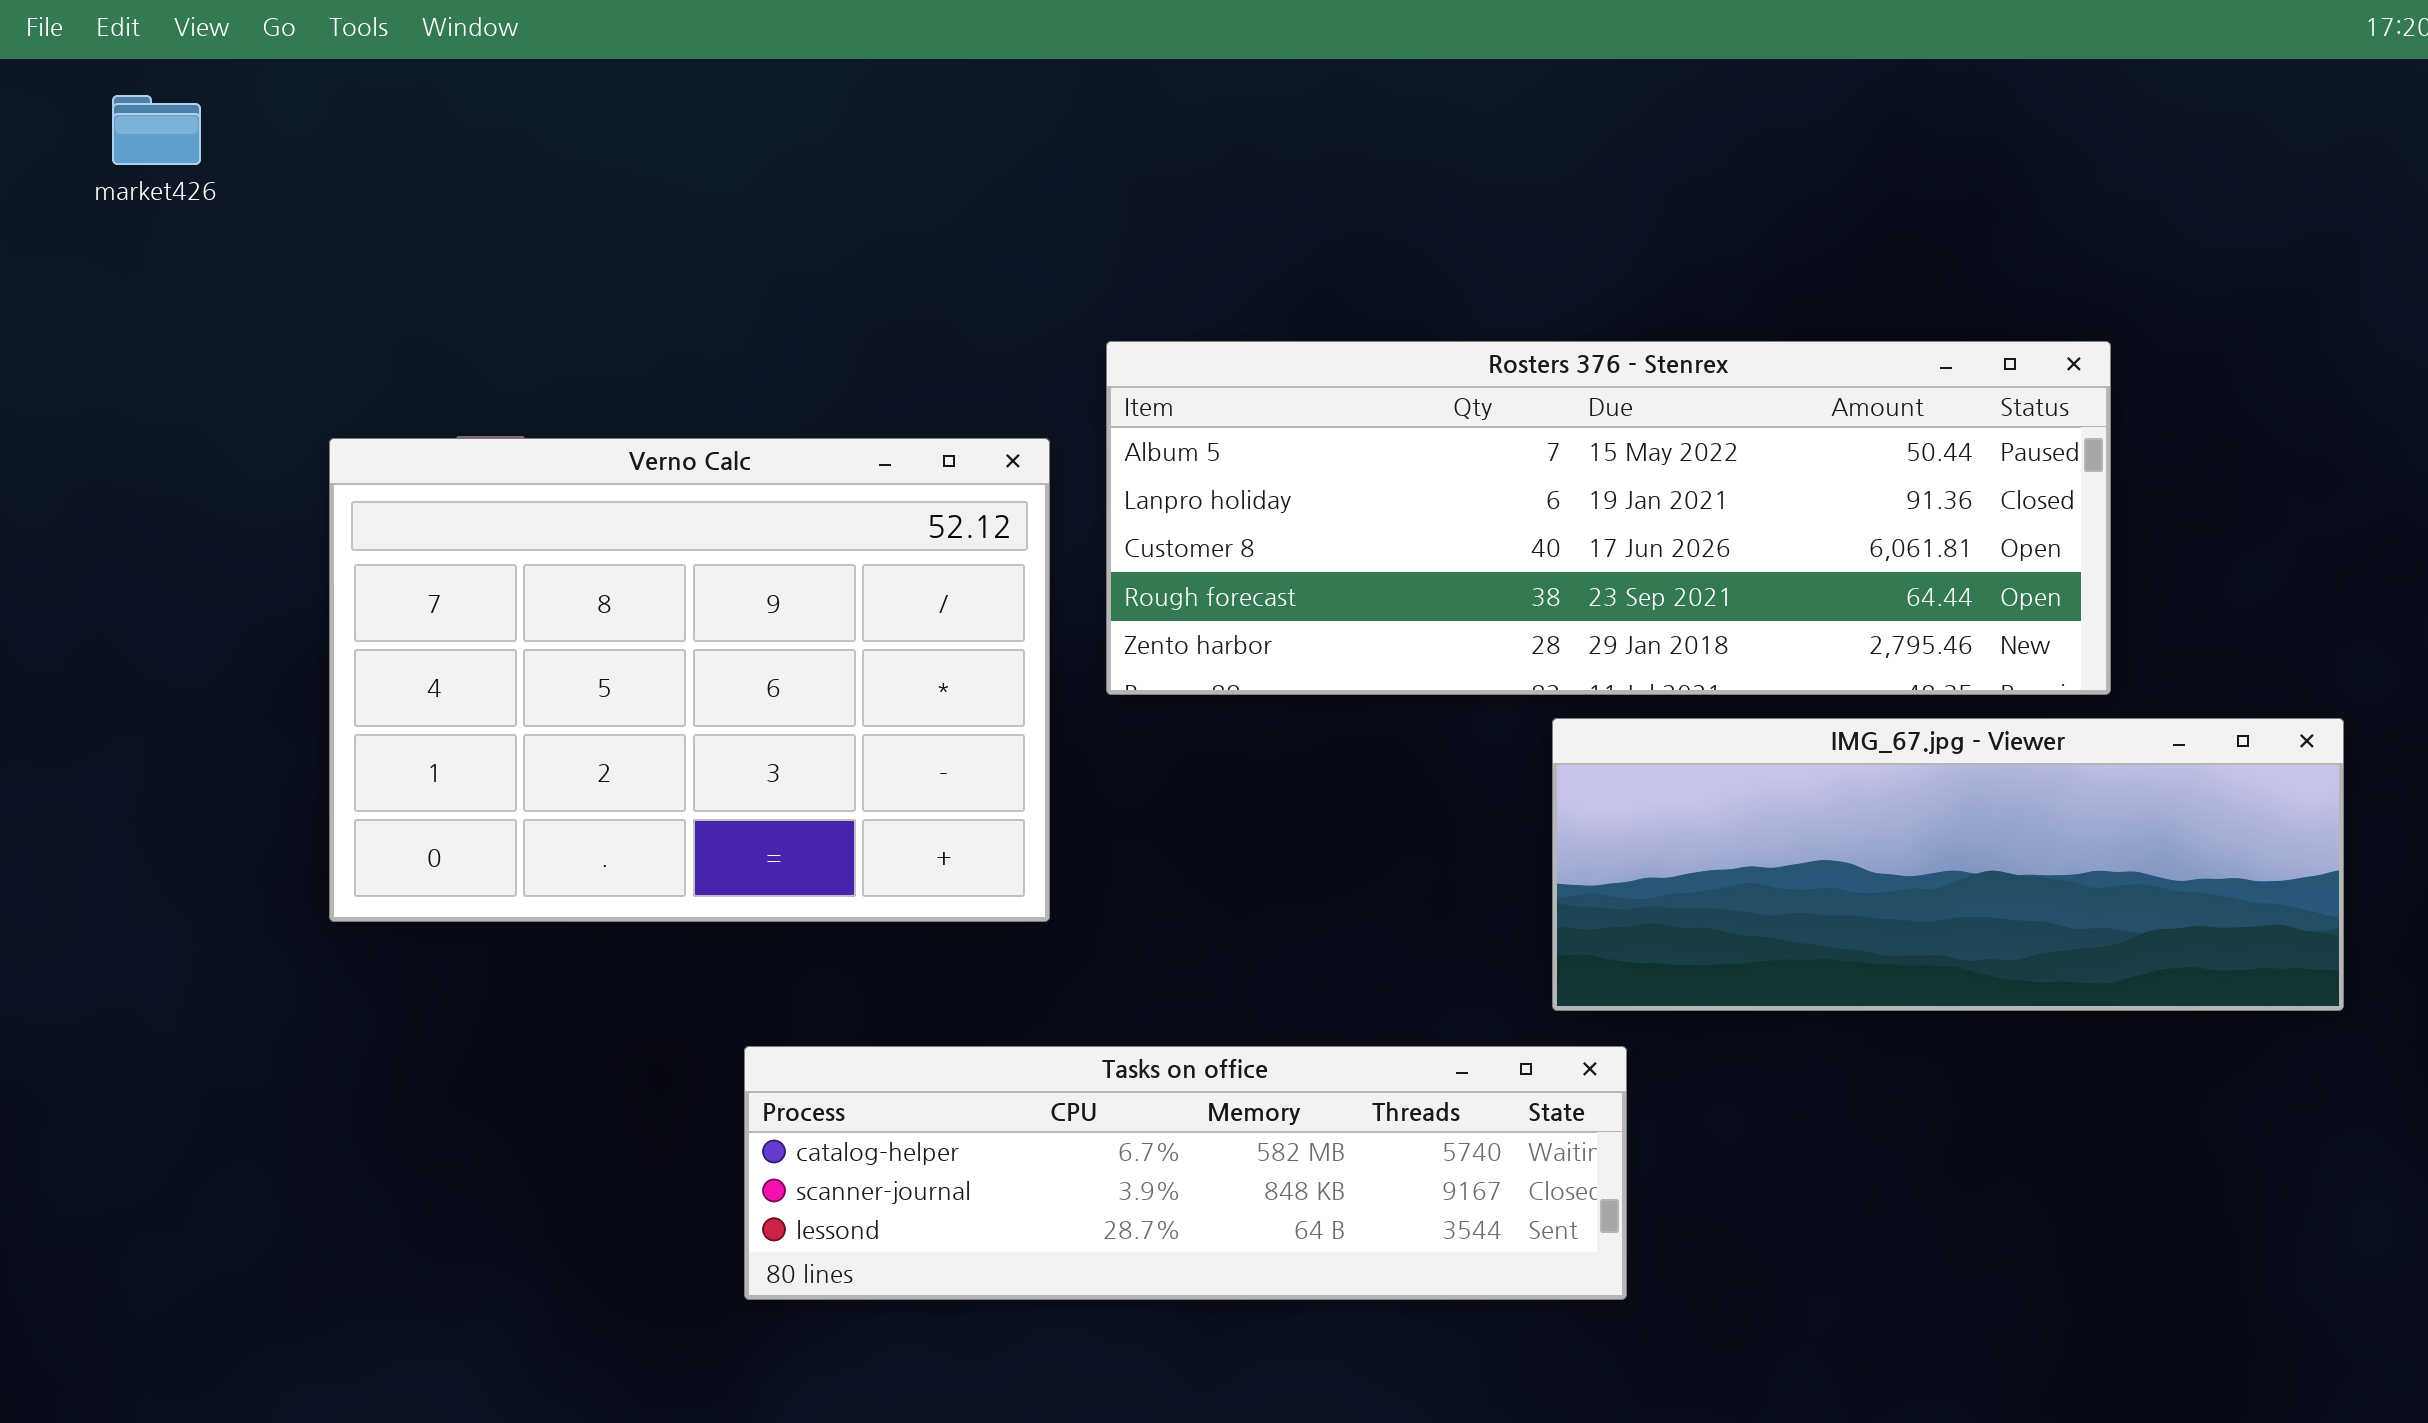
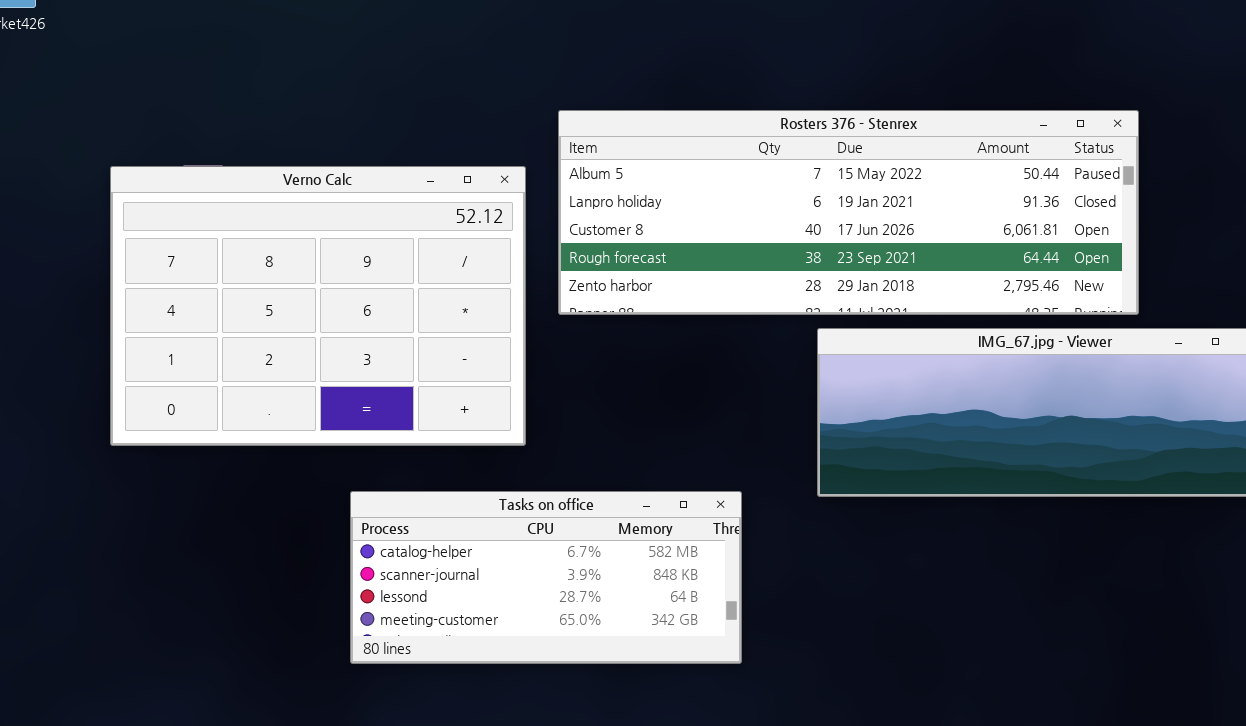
Tasks on office: [744,1046,1627,1300] -> [350,491,742,664], resized

